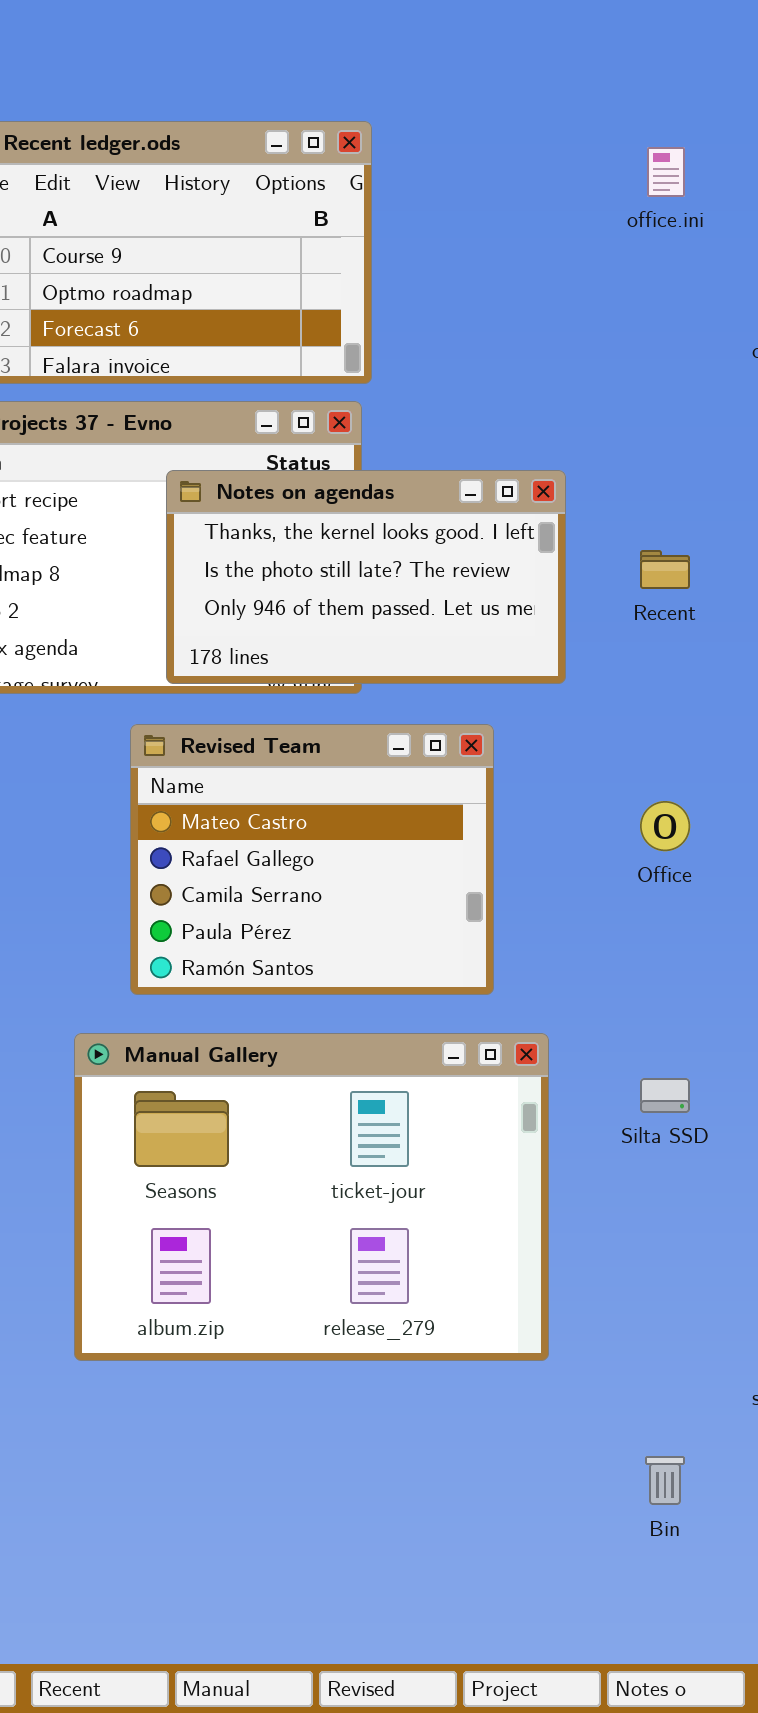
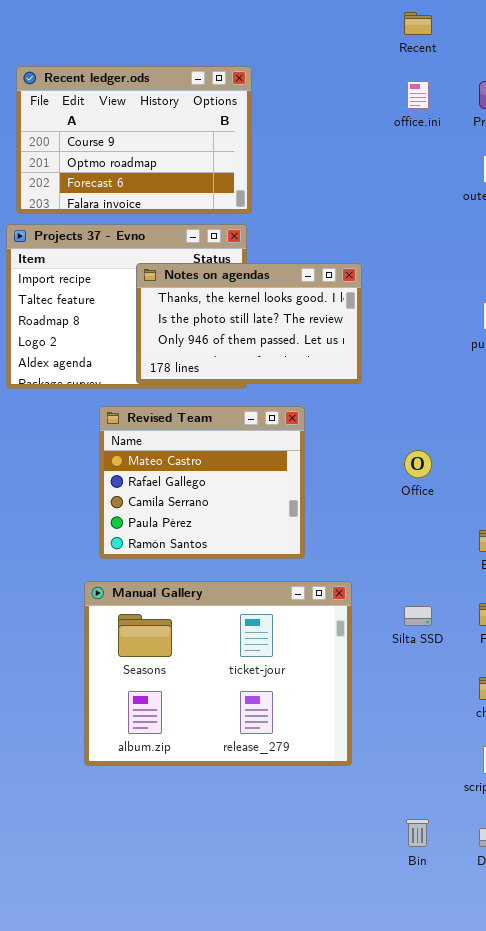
Recent: [640,550,690,589] -> [404,12,432,35], moved
Revised Team: [130,724,494,995] -> [99,406,305,559], moved

